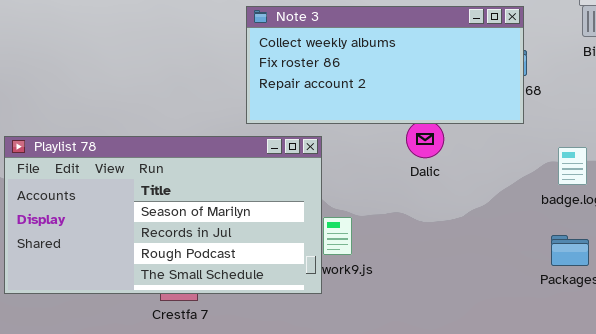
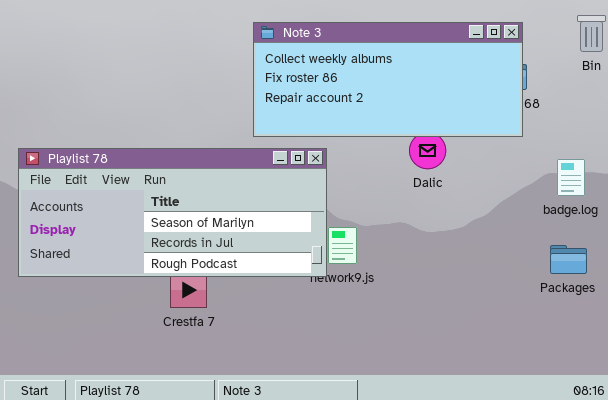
Playlist 78: [4,136,322,294] -> [18,148,327,277], resized

